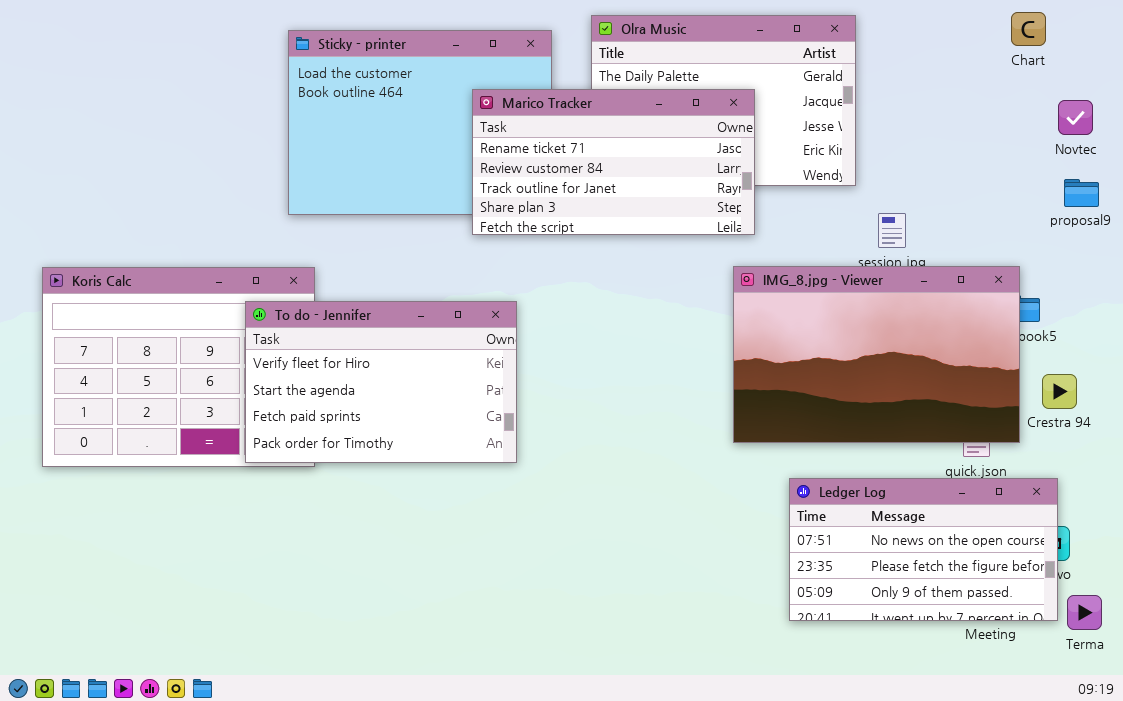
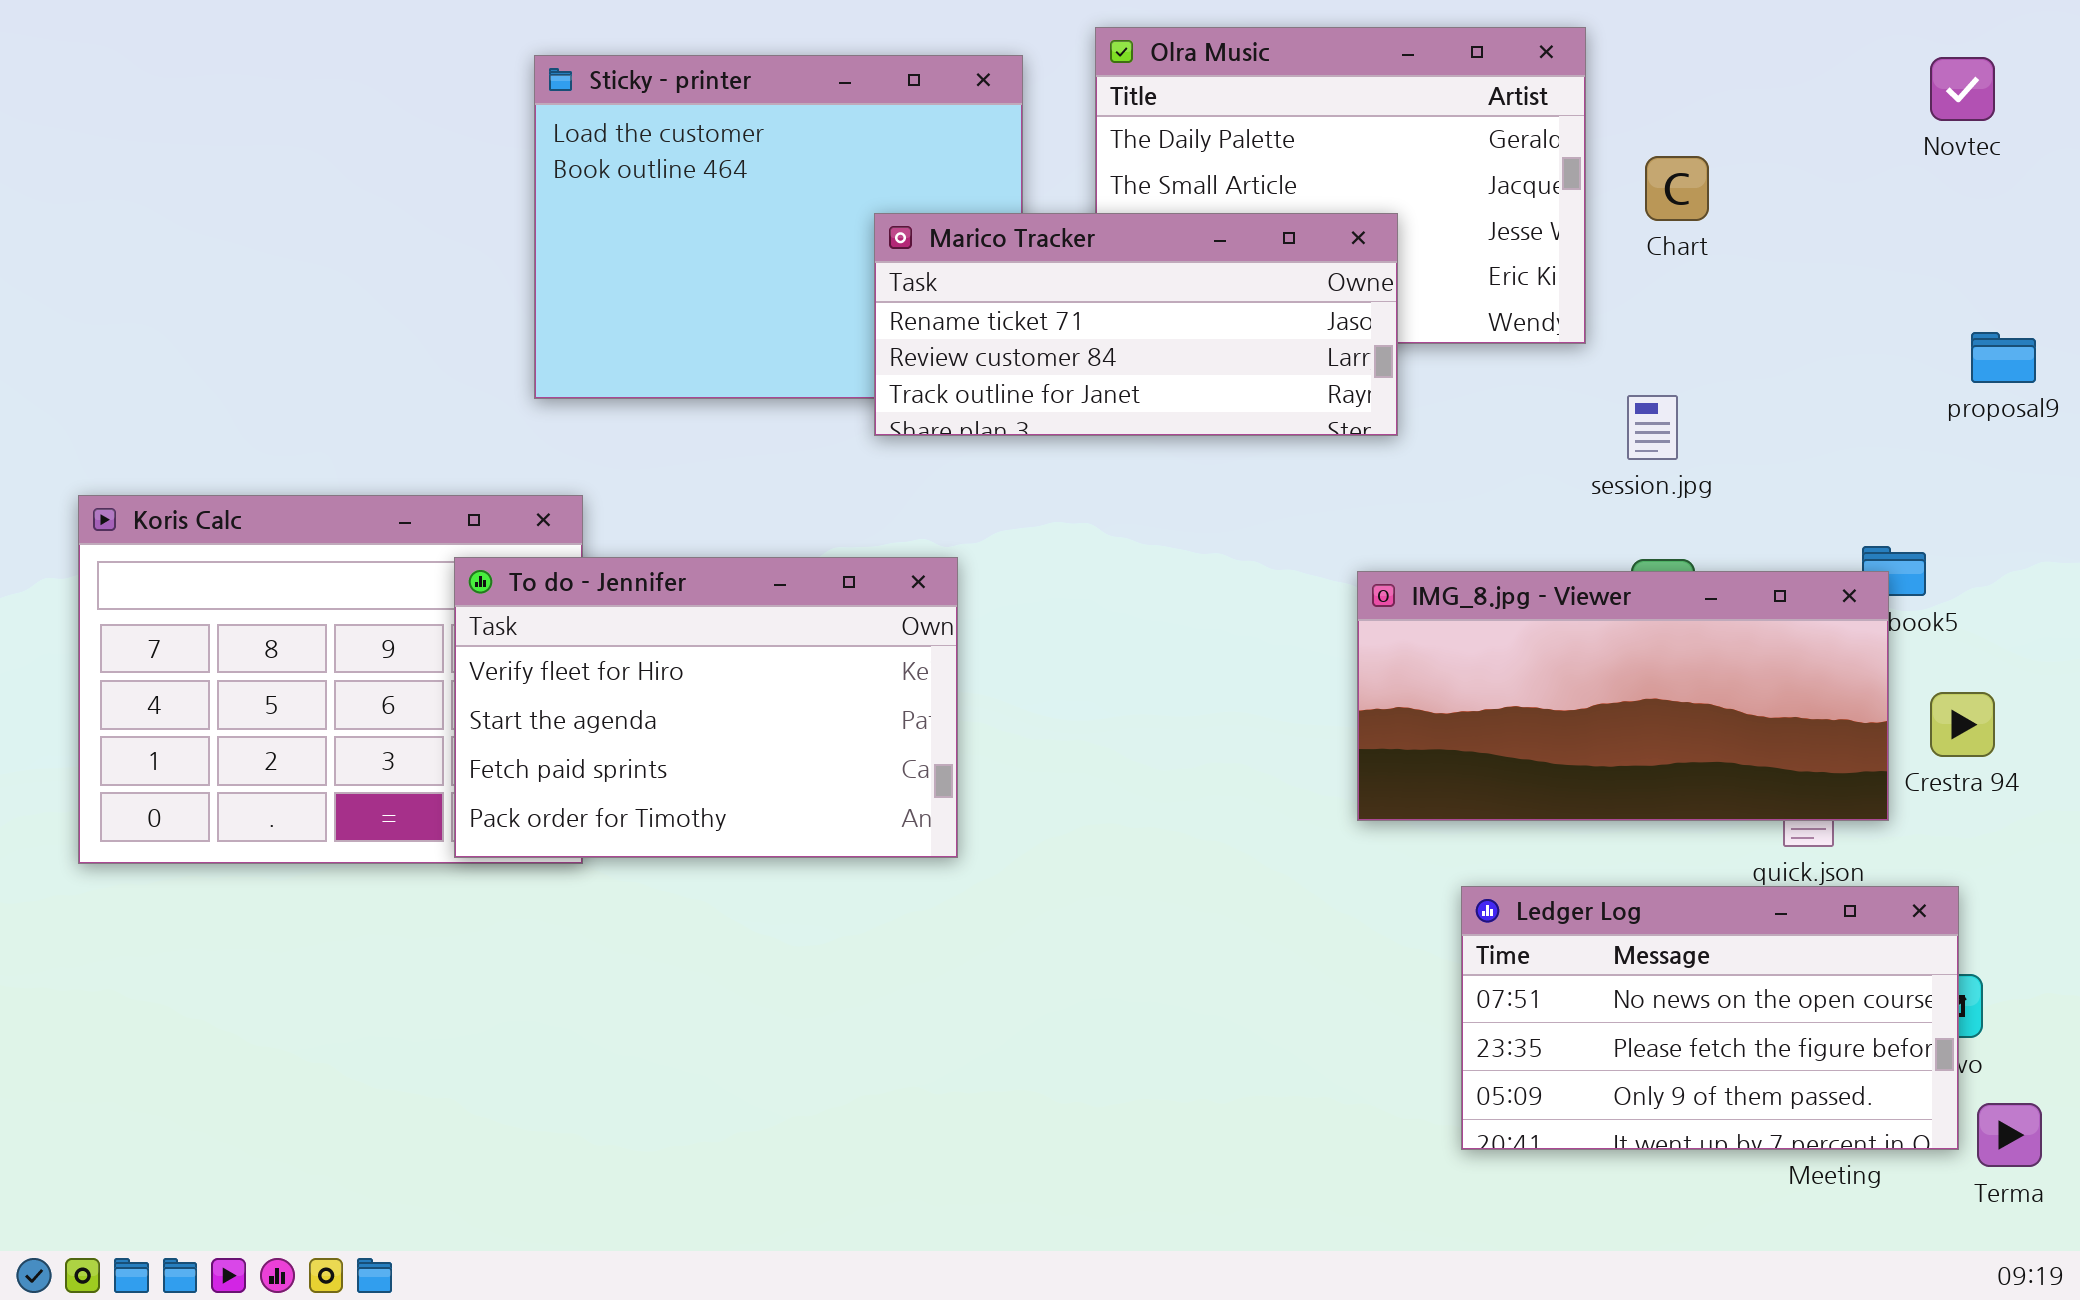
Chart: [1011,12,1046,46] -> [1645,156,1709,221], moved
Marico Tracker: [472,89,755,235] -> [874,213,1398,436], resized
Novtec: [1058,100,1093,135] -> [1930,57,1995,121], moved
IMG_8.jpg - Viewer: [733,266,1020,443] -> [1357,571,1889,821], resized

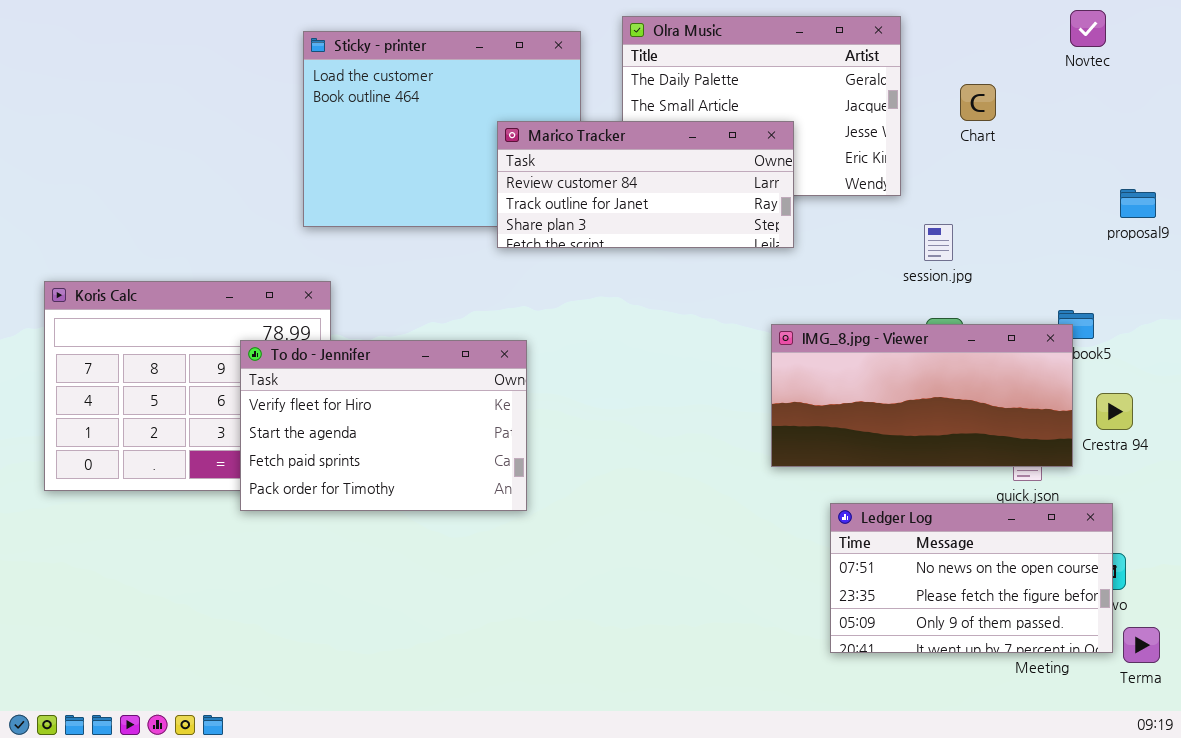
Novtec: [1930,57,1995,121] -> [1070,10,1106,47], moved
Chart: [1645,156,1709,221] -> [960,84,996,121], moved
Marico Tracker: [874,213,1398,436] -> [497,121,794,248], scrolled down 1 row
To do - Jennifer: [454,557,958,858] -> [240,340,527,511], moved

